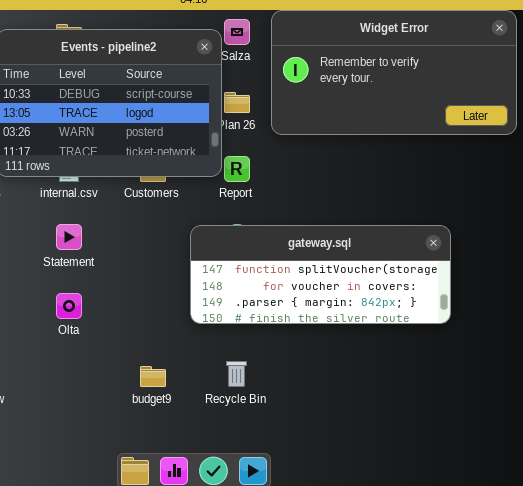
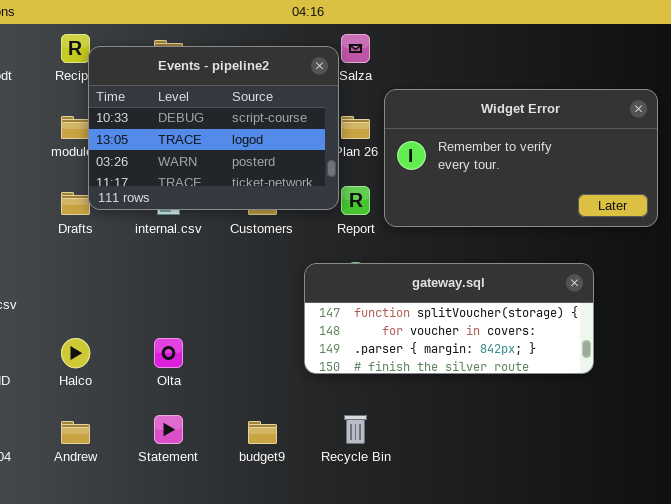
Widget Error: [271,10,517,135] -> [384,89,658,227], moved
Statement: [56,224,82,250] -> [154,415,183,444], moved

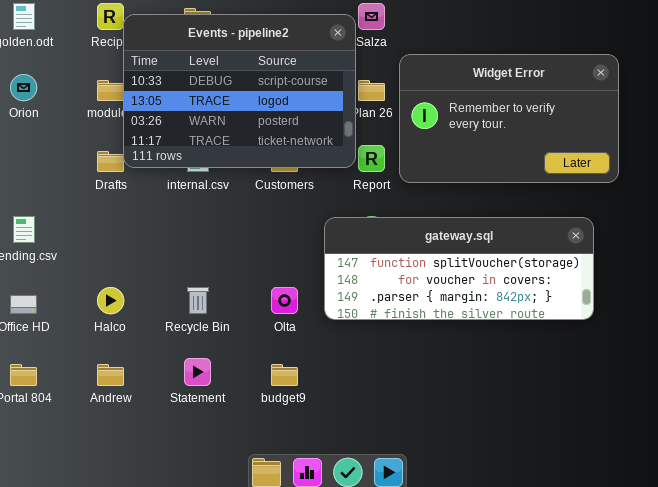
Widget Error: [384,89,658,227] -> [399,54,619,183], resized
Olta: [154,338,183,368] -> [271,287,298,314], moved
Recycle Bin: [344,415,367,444] -> [187,287,209,314], moved

